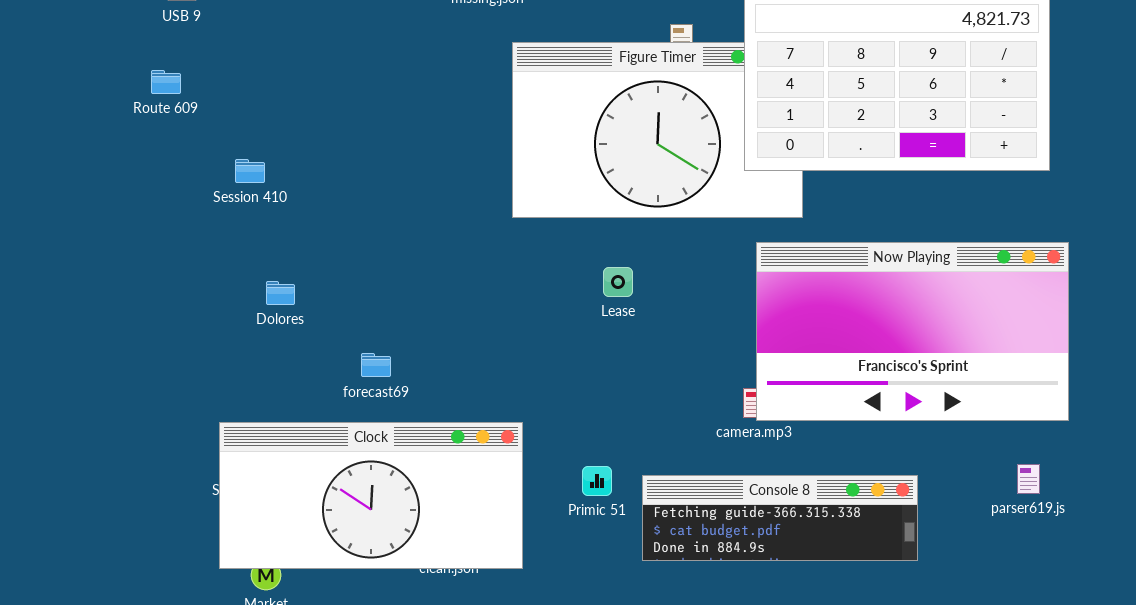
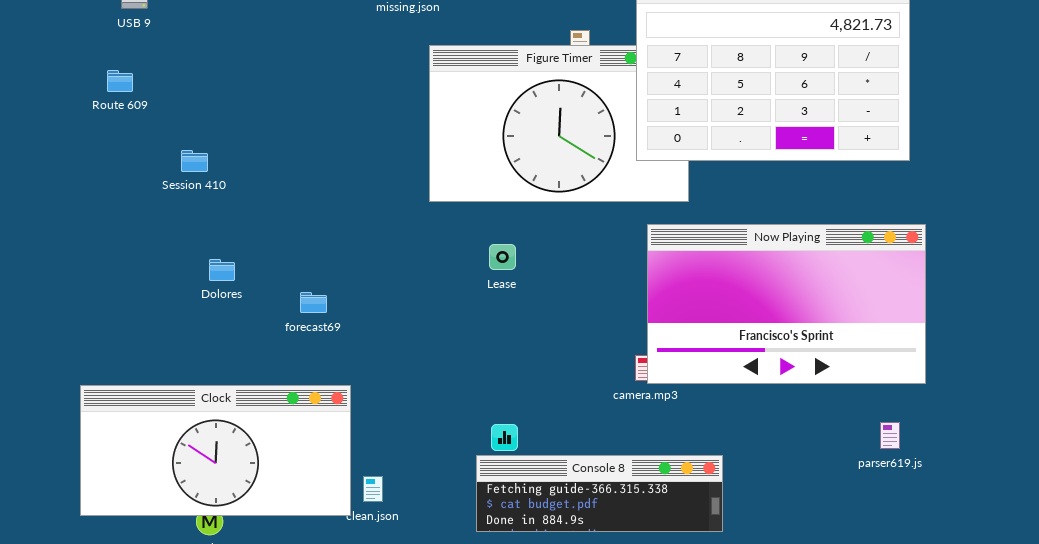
Lease: [603,267,633,297] -> [489,244,516,270], moved
forecast69: [361,353,391,377] -> [300,292,327,313], moved
Clock: [219,422,523,569] -> [80,385,351,516], moved
Console 8: [642,475,918,561] -> [476,455,723,532], moved

